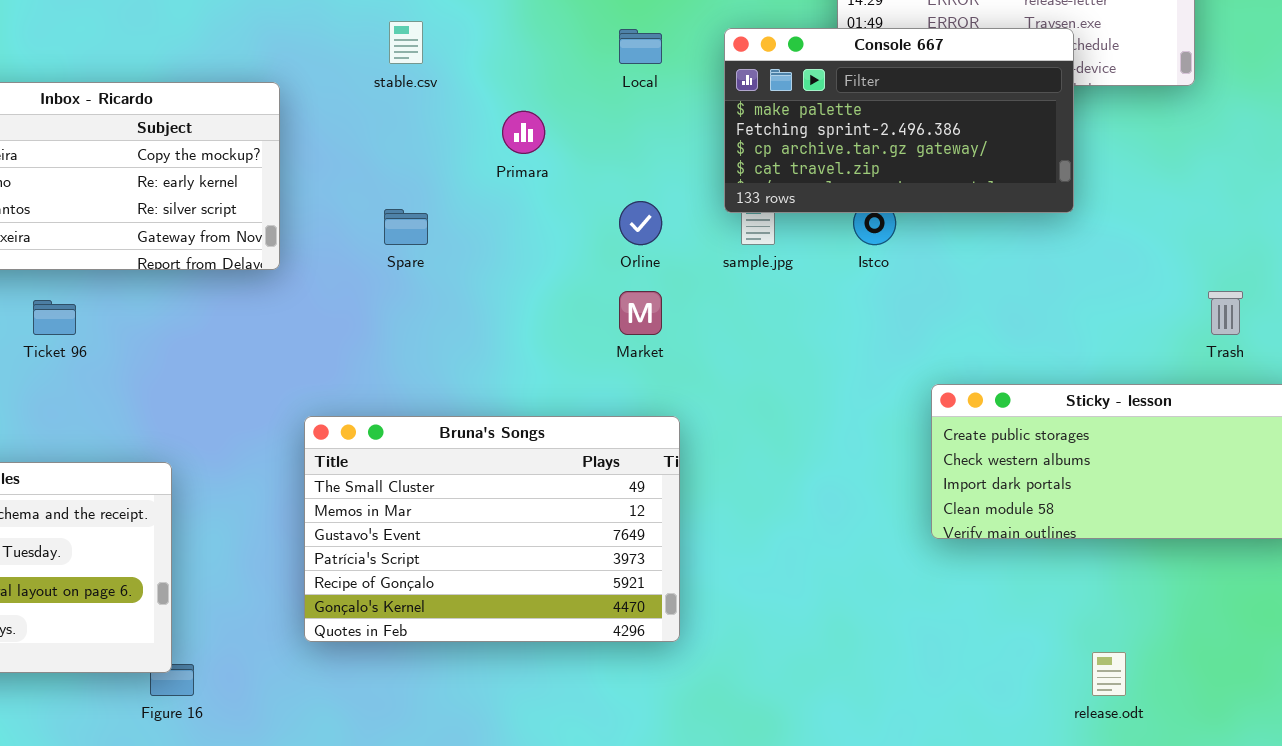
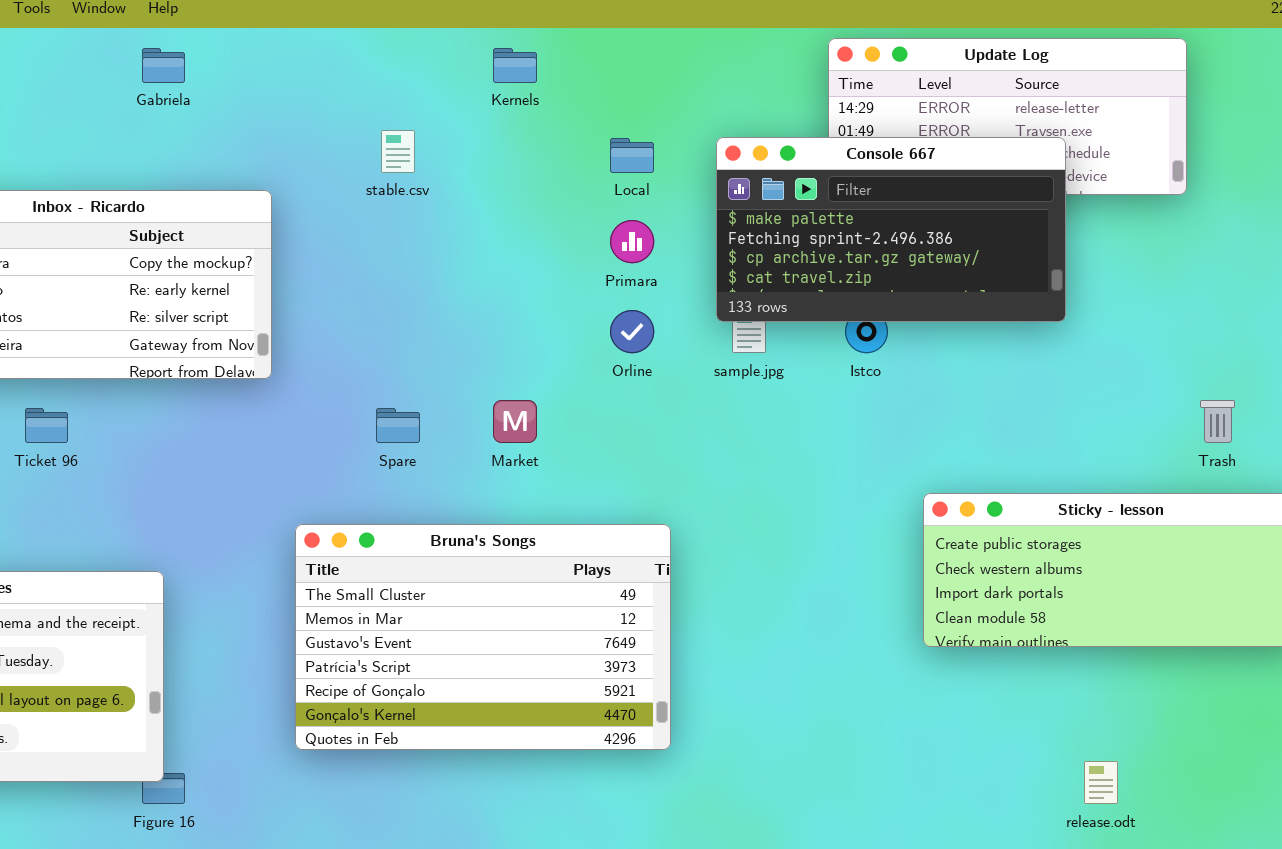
Primara: [502,111,545,154] -> [610,220,654,263], moved
Spare: [384,209,428,245] -> [376,408,420,443], moved
Market: [619,291,662,335] -> [493,400,537,443], moved

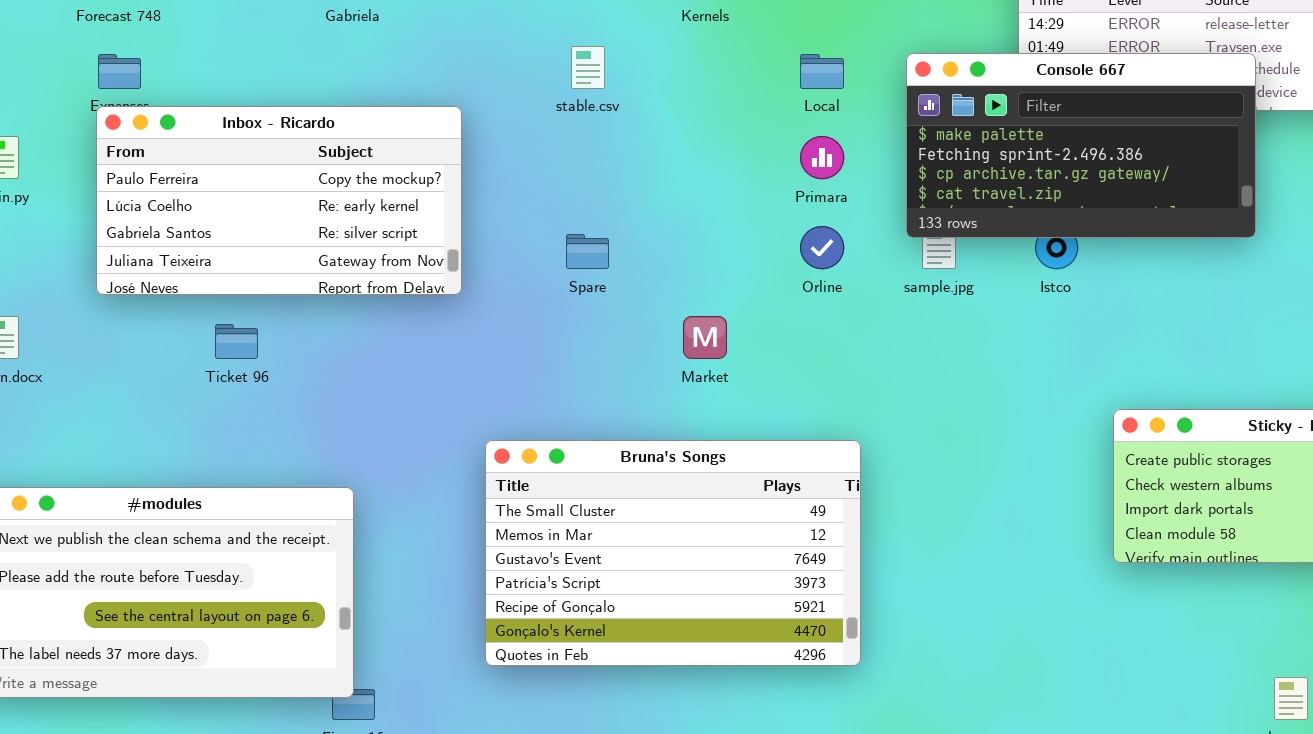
Spare: [376,408,420,443] -> [566,234,609,269], moved

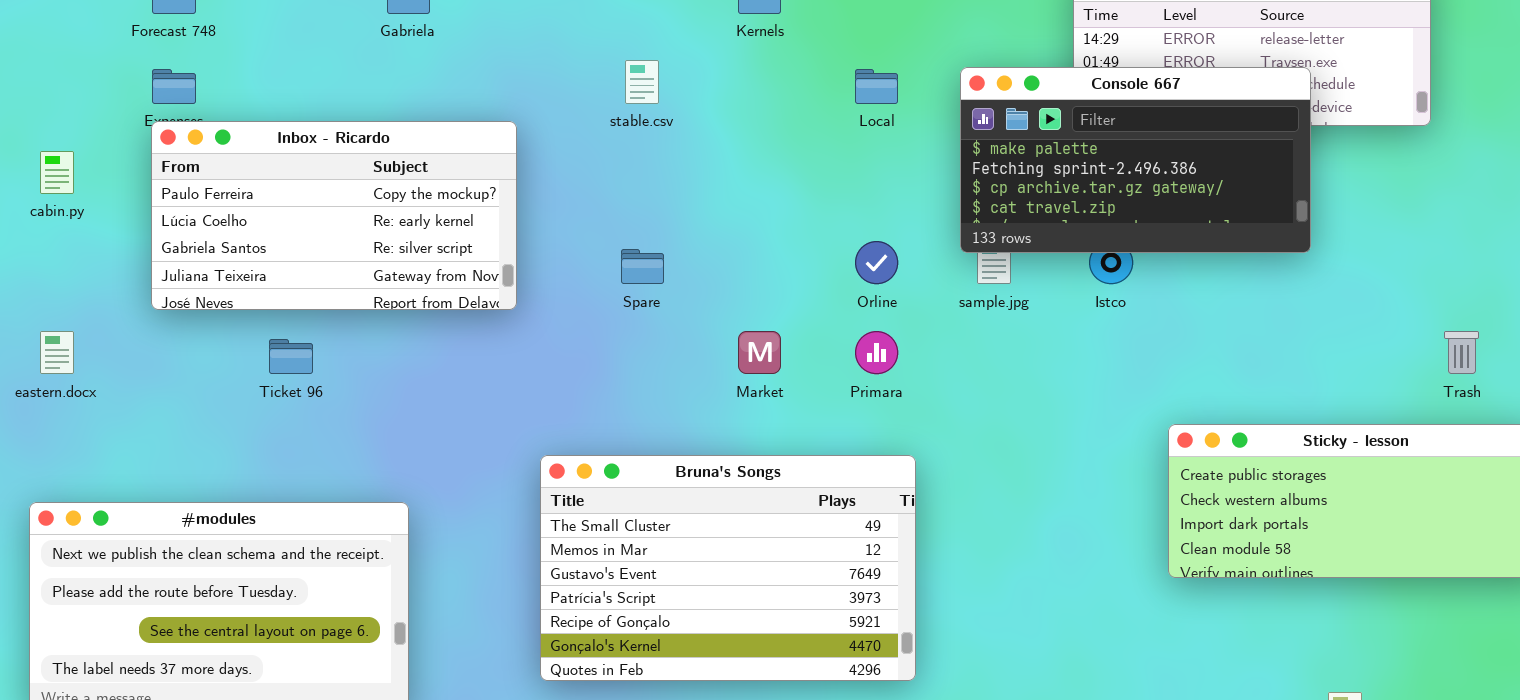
Primara: [800,136,844,179] -> [855,331,898,374], moved

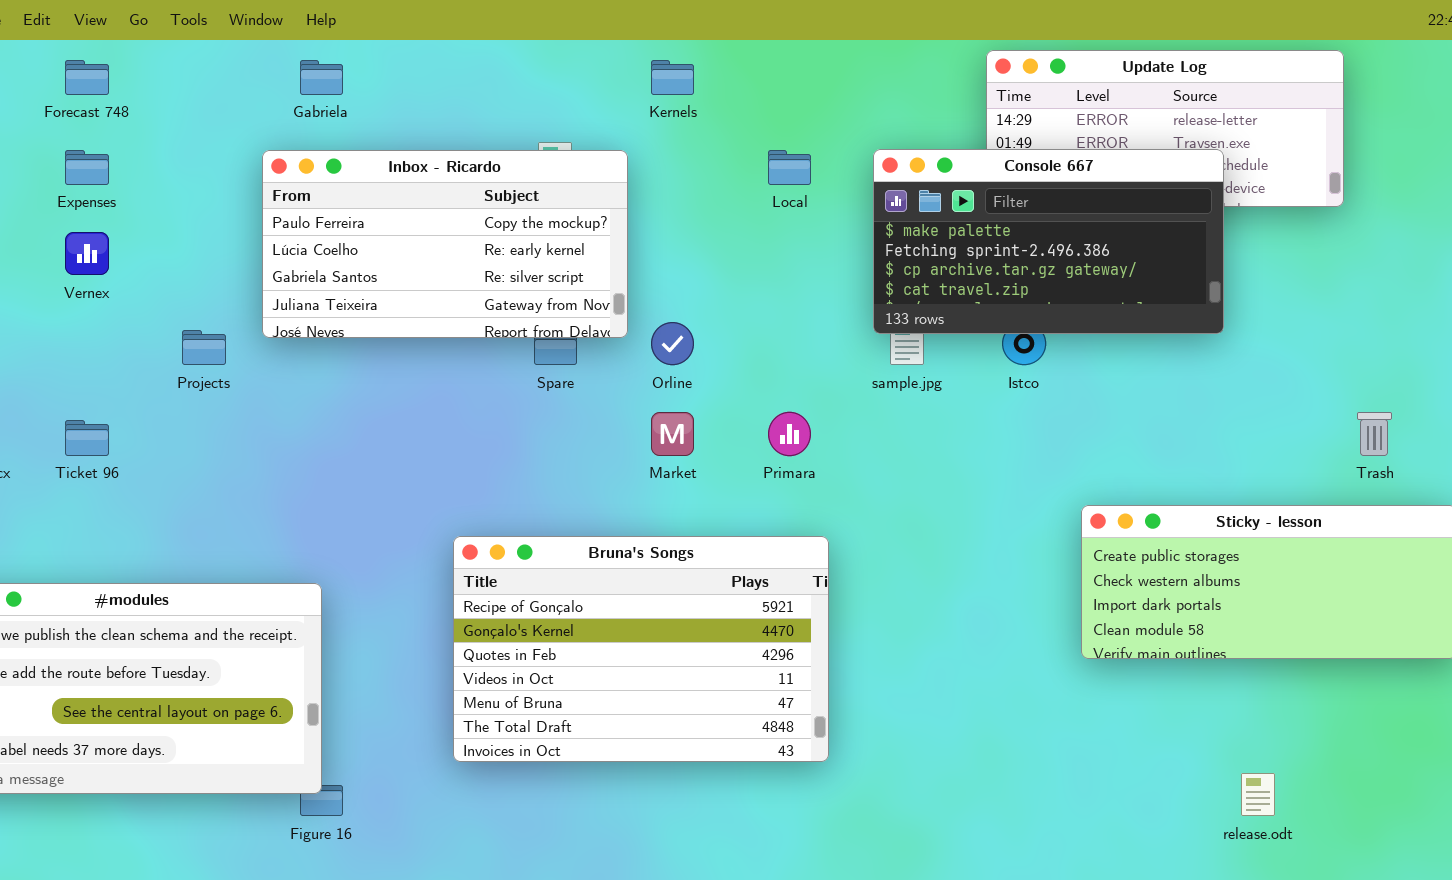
Inbox - Ricardo: [151,121,517,310] -> [262,150,628,338], moved
Orline: [855,241,898,284] -> [651,322,694,365], moved
Ticket 96: [269,339,313,374] -> [65,420,109,456], moved
Bruna's Songs: [540,455,916,681] -> [453,536,829,762], scrolled down 4 rows

